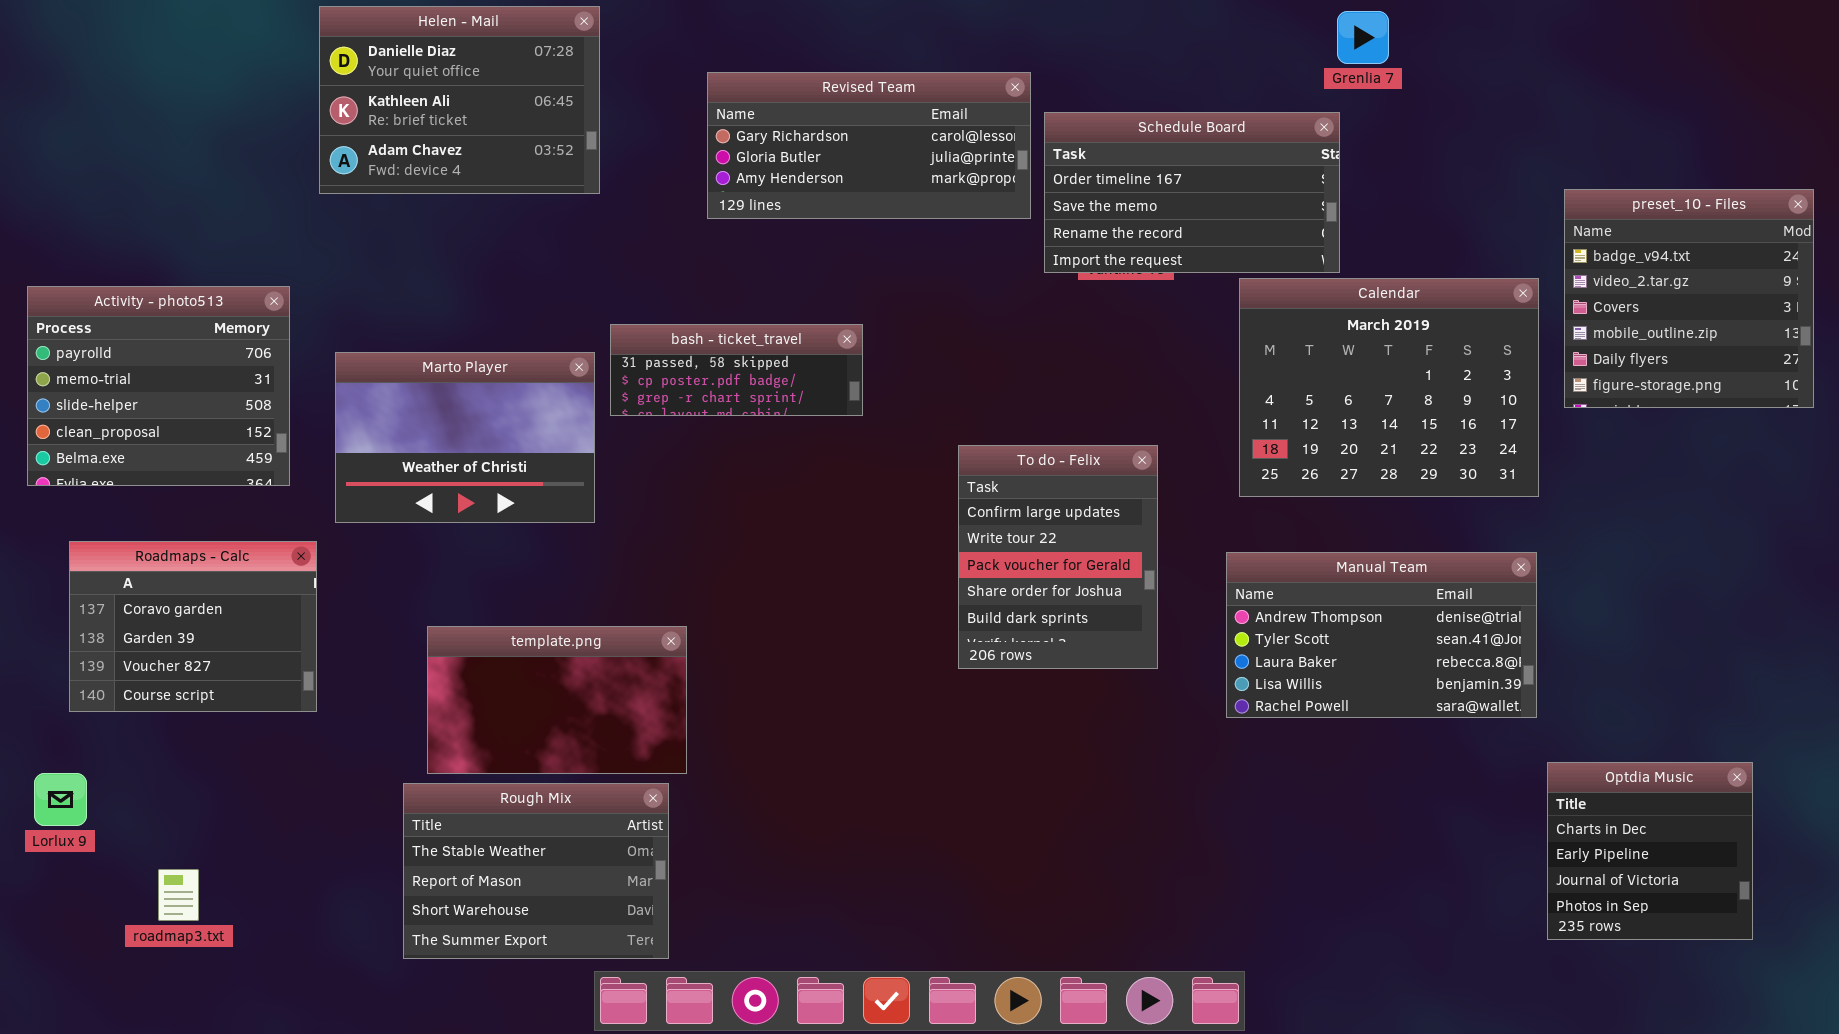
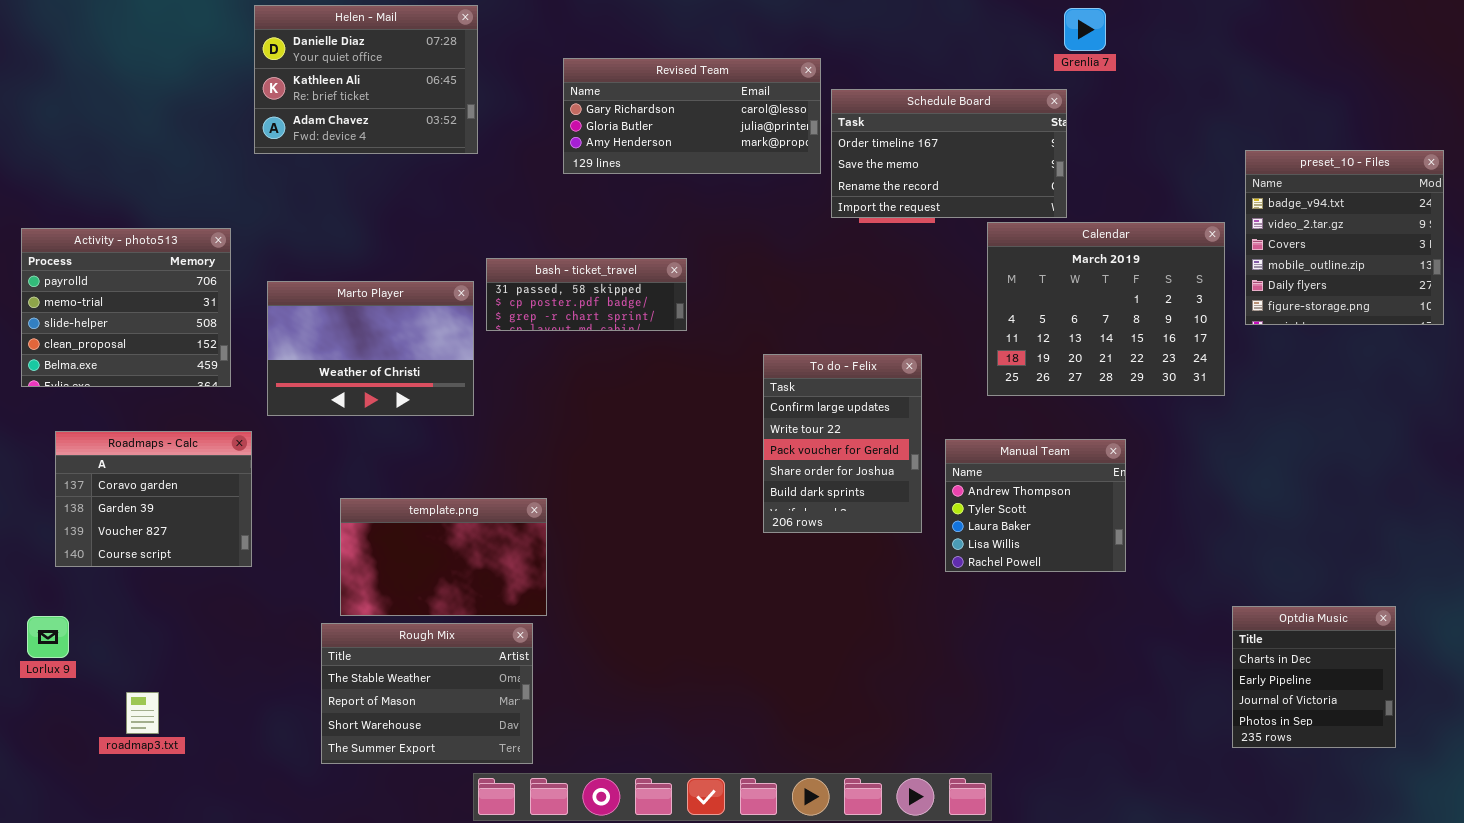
Manual Team: [1226,552,1537,718] -> [945,439,1126,572], moved, resized

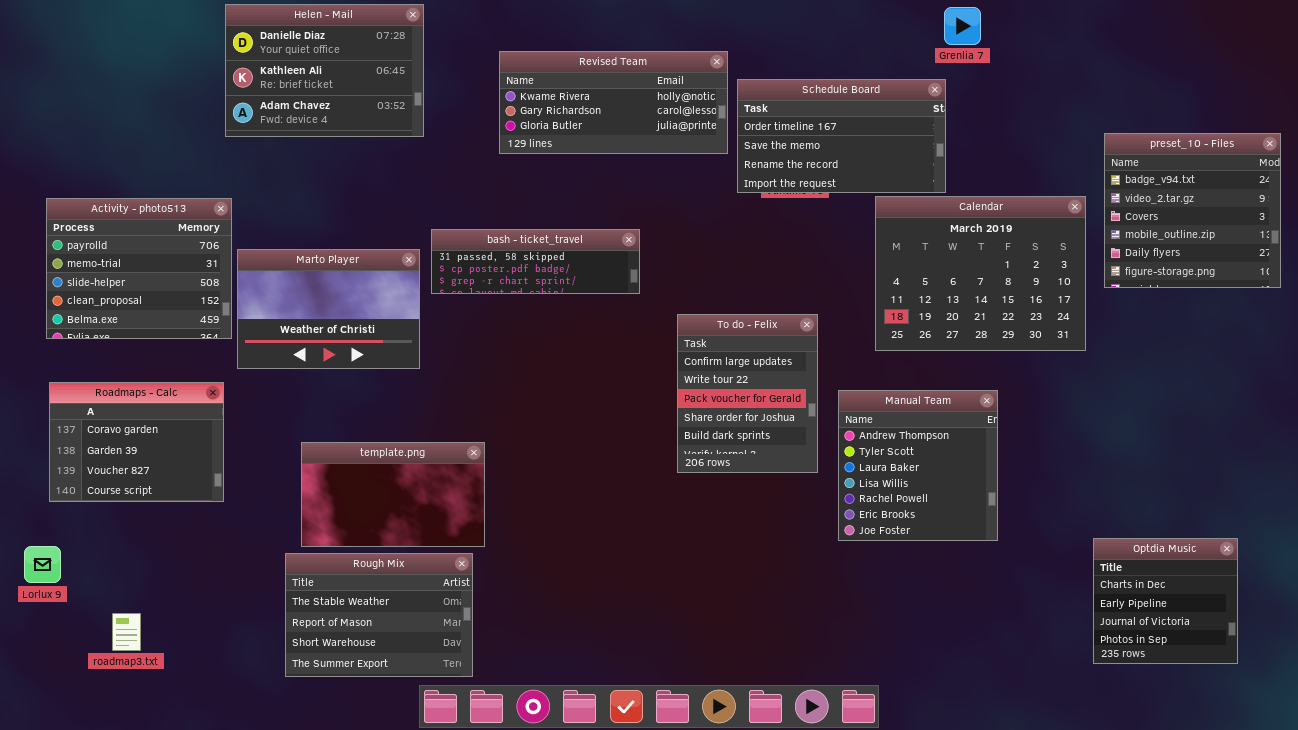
Revised Team: [563,58,821,174] -> [499,51,728,154], scrolled up 1 row
Activity - photo513: [21,228,231,387] -> [46,198,232,339], moved
bash - ticket_travel: [486,258,687,331] -> [431,229,640,294], resized
Manual Team: [945,439,1126,572] -> [838,390,998,541], resized

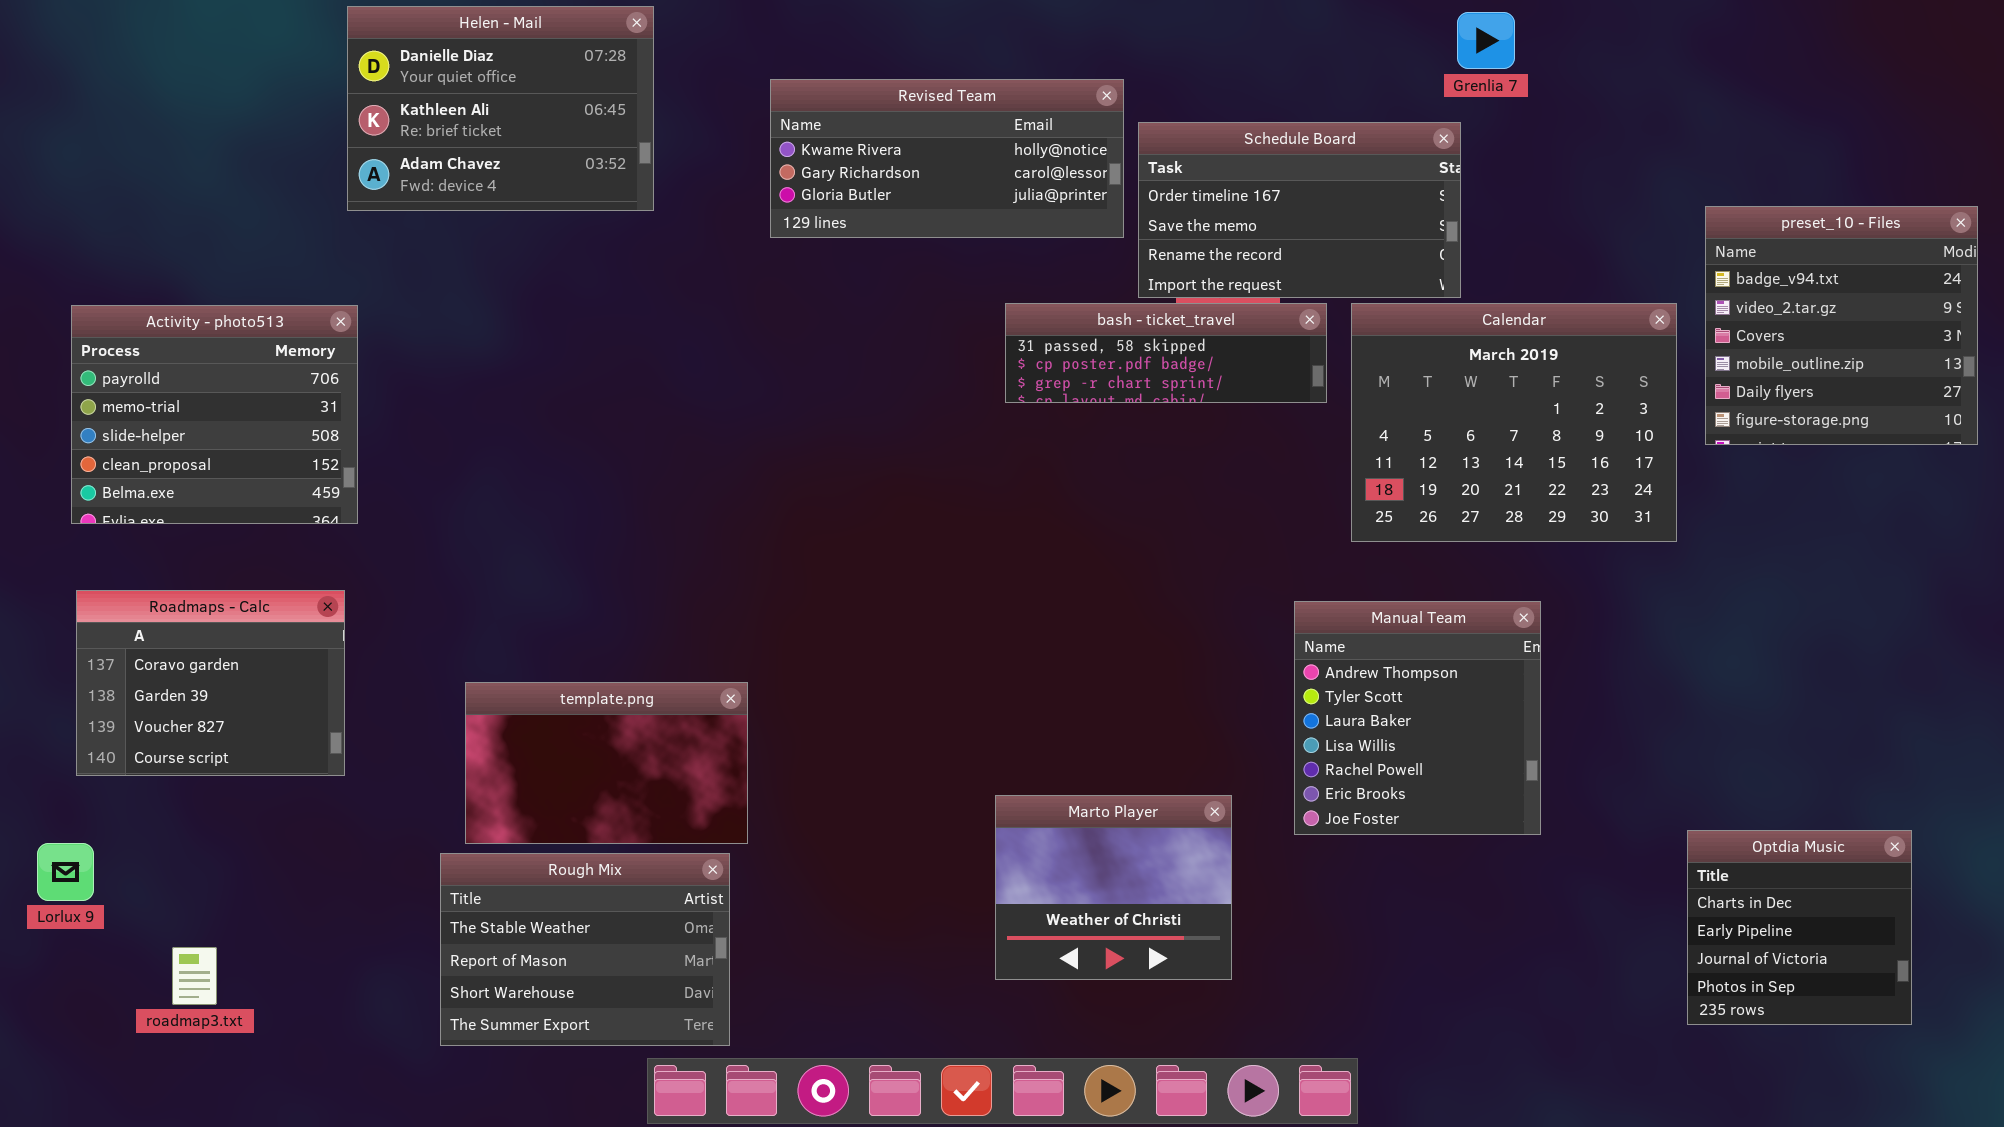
bash - ticket_travel: [431,229,640,294] -> [1005,303,1327,403], moved
Marto Player: [237,249,420,369] -> [995,795,1232,980], moved, resized
To do - Felix: [677,314,818,473] -> none, closed

